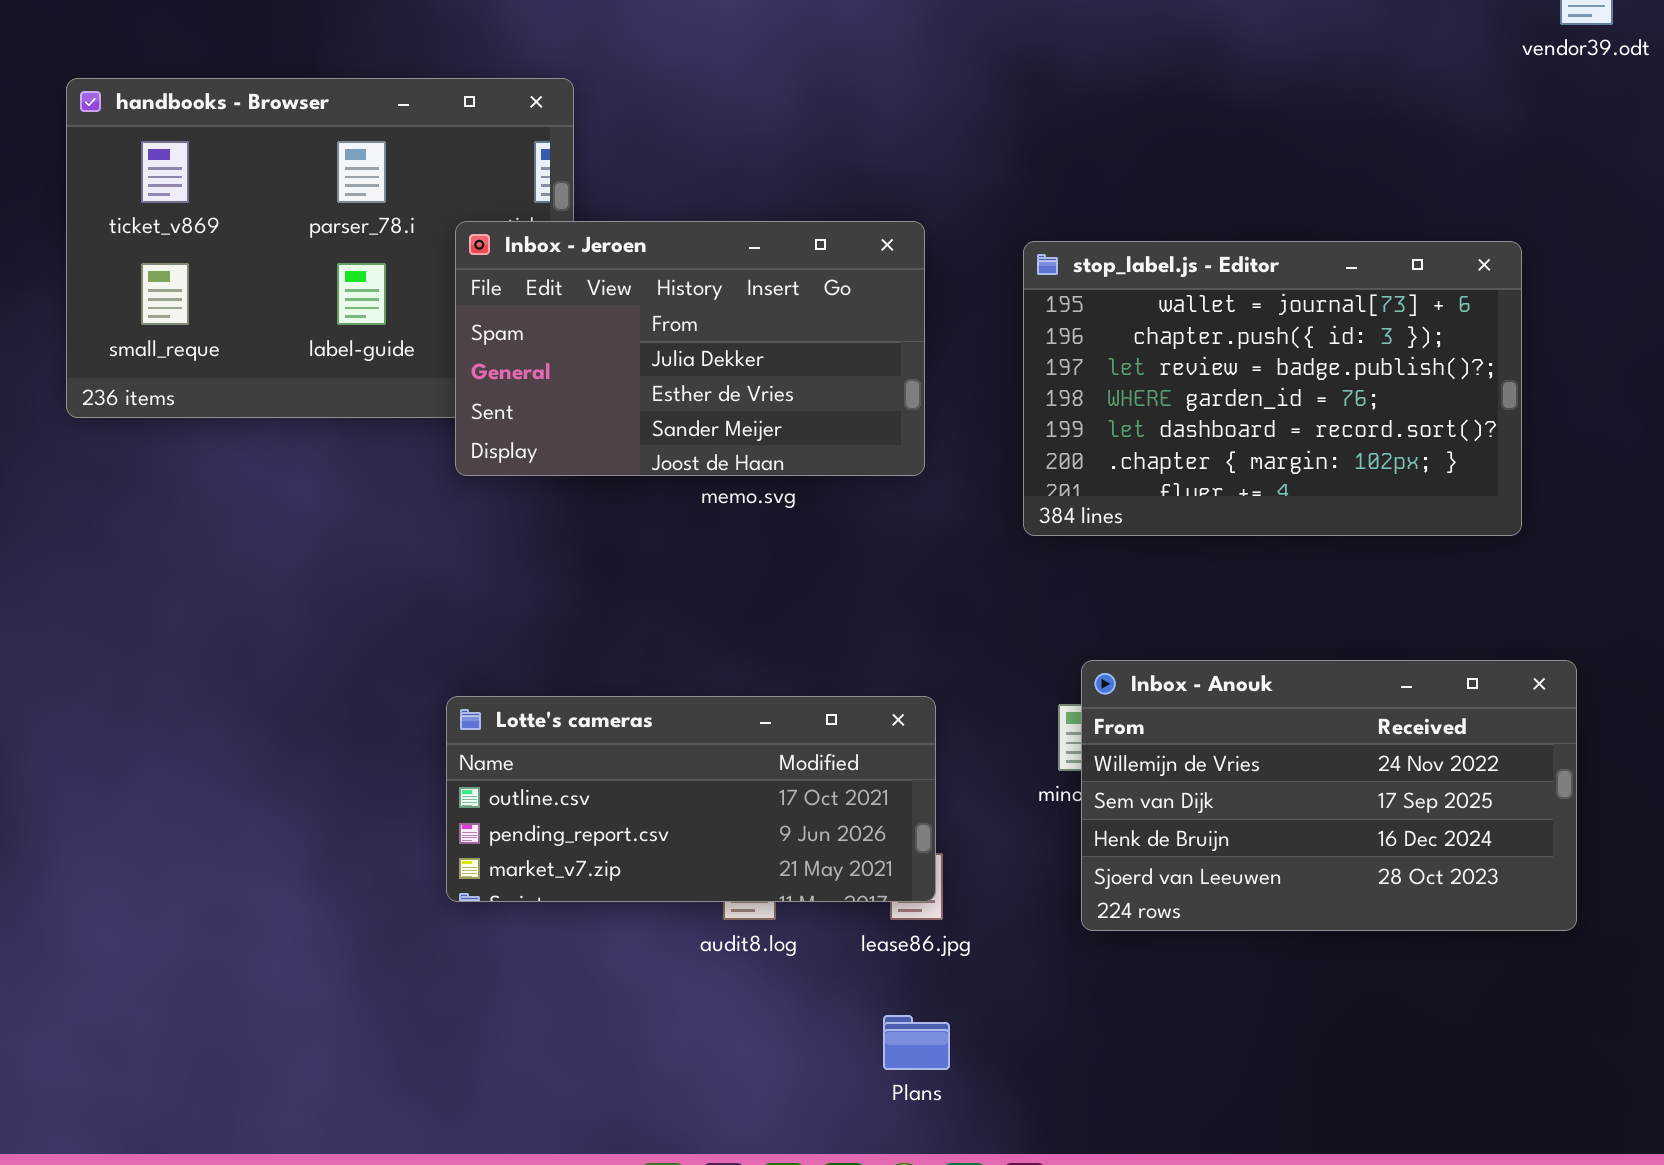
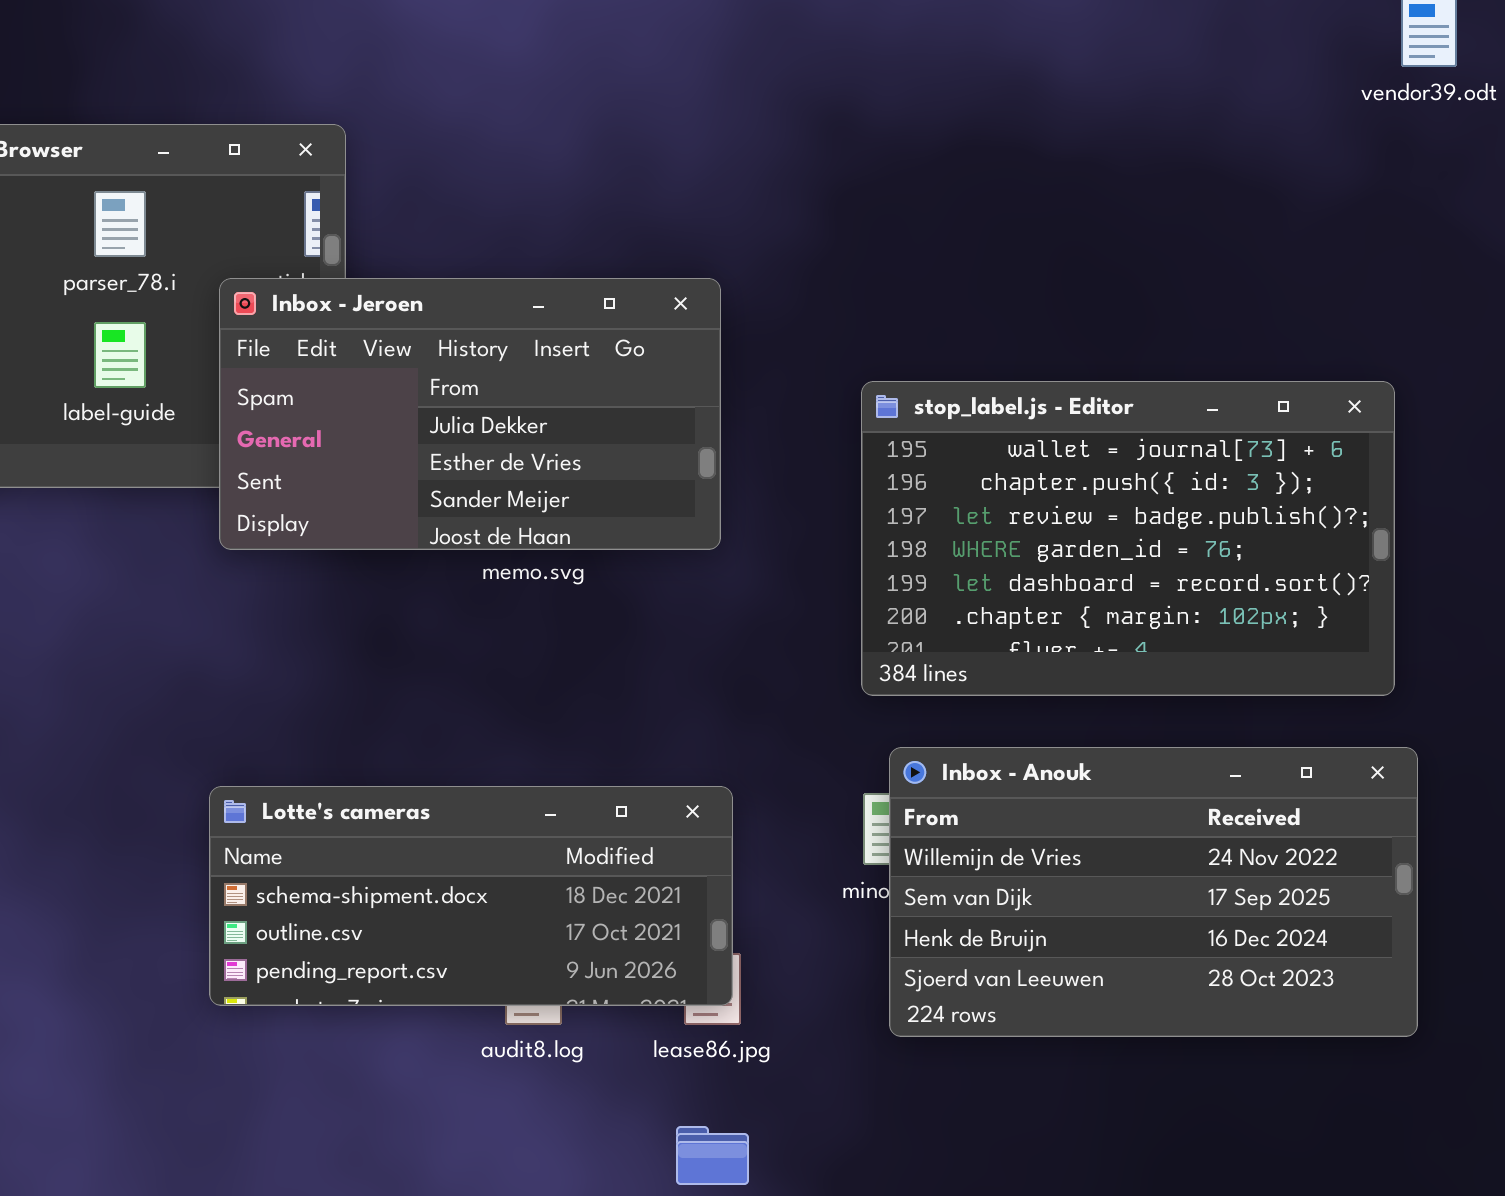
stop_label.js - Editor: [1023,241,1522,536] -> [861,381,1395,696], moved
Lotte's cameras: [446,696,936,902] -> [209,786,733,1006], scrolled up 1 row

